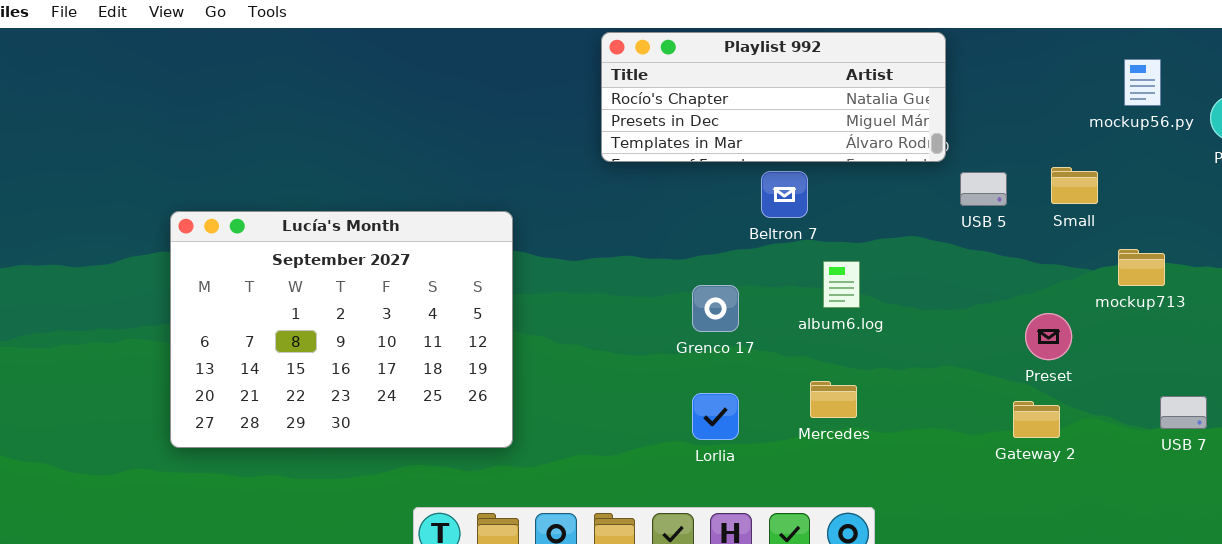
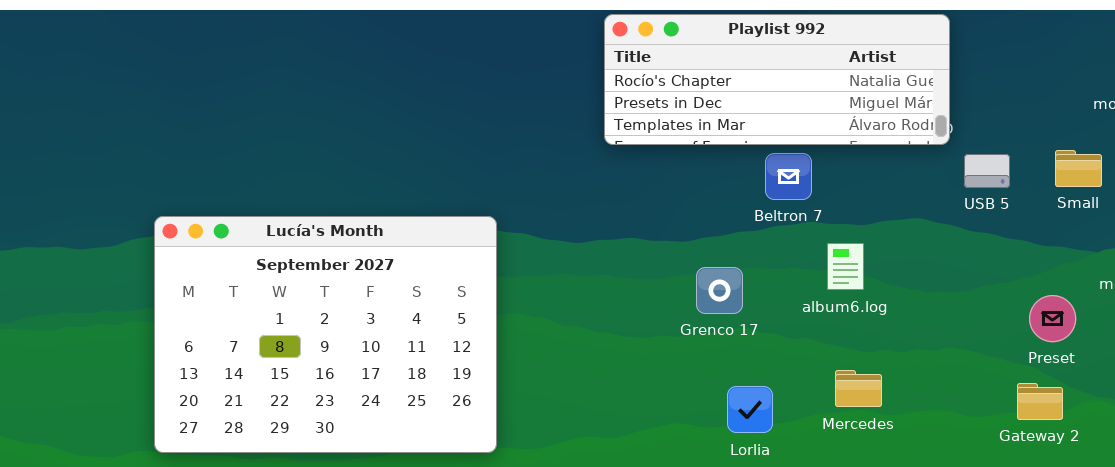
Lucía's Month: [170,211,513,448] -> [154,216,497,453], moved
Mercedes: [810,381,857,418] -> [835,370,882,407], moved
Lorlia: [692,393,739,440] -> [727,386,773,433], moved

